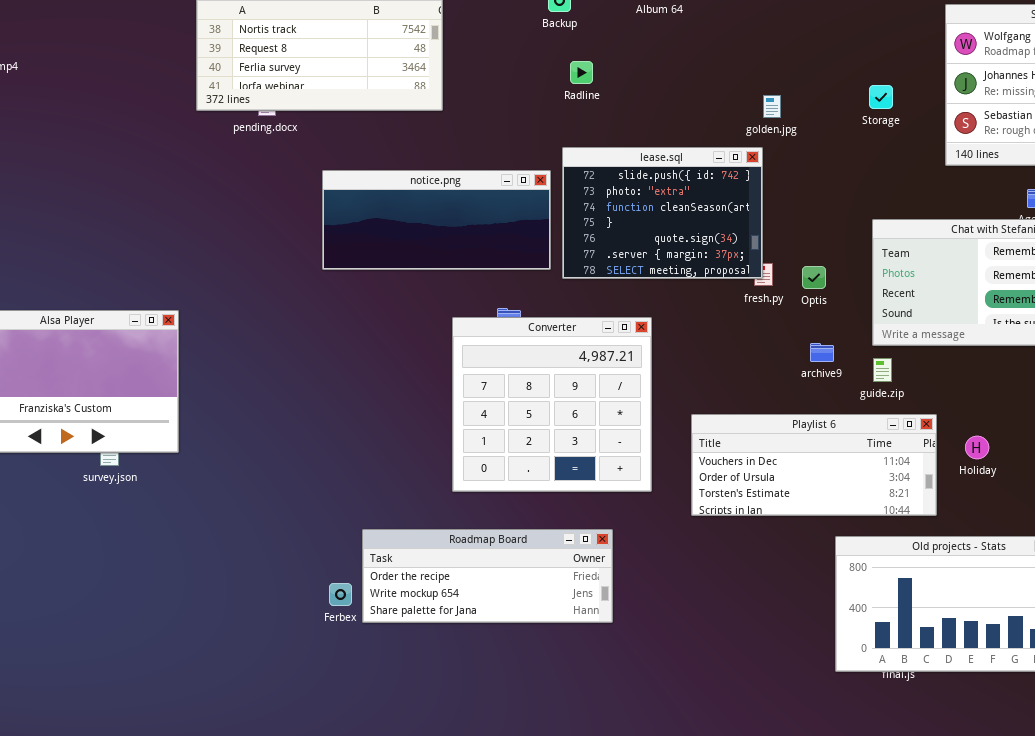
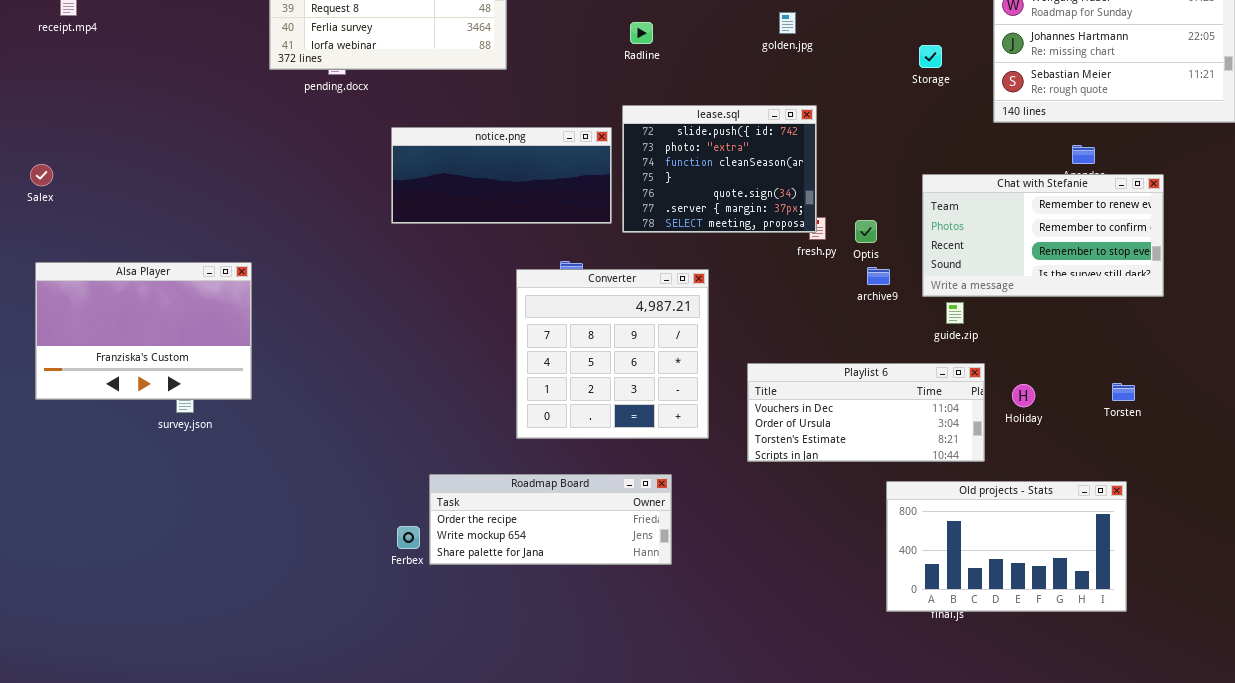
golden.jpg: [763,95,781,118] -> [779,12,796,34], moved
archive9: [810,343,834,362] -> [867,267,890,285], moved
guide.zip: [873,358,892,382] -> [946,302,964,324], moved

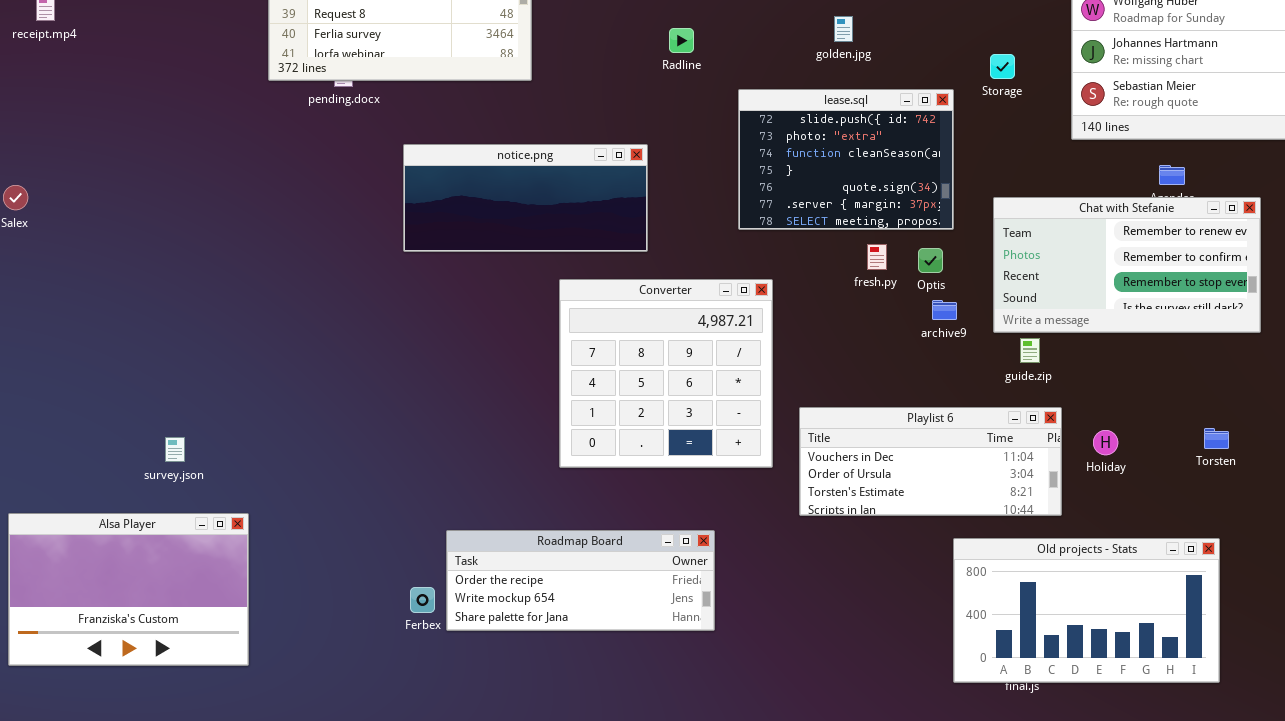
lease.sql: [622,105,817,233] -> [738,89,954,230], moved
Alsa Player: [35,262,252,400] -> [8,513,249,666], moved
Converter: [516,269,709,439] -> [559,279,773,468], moved

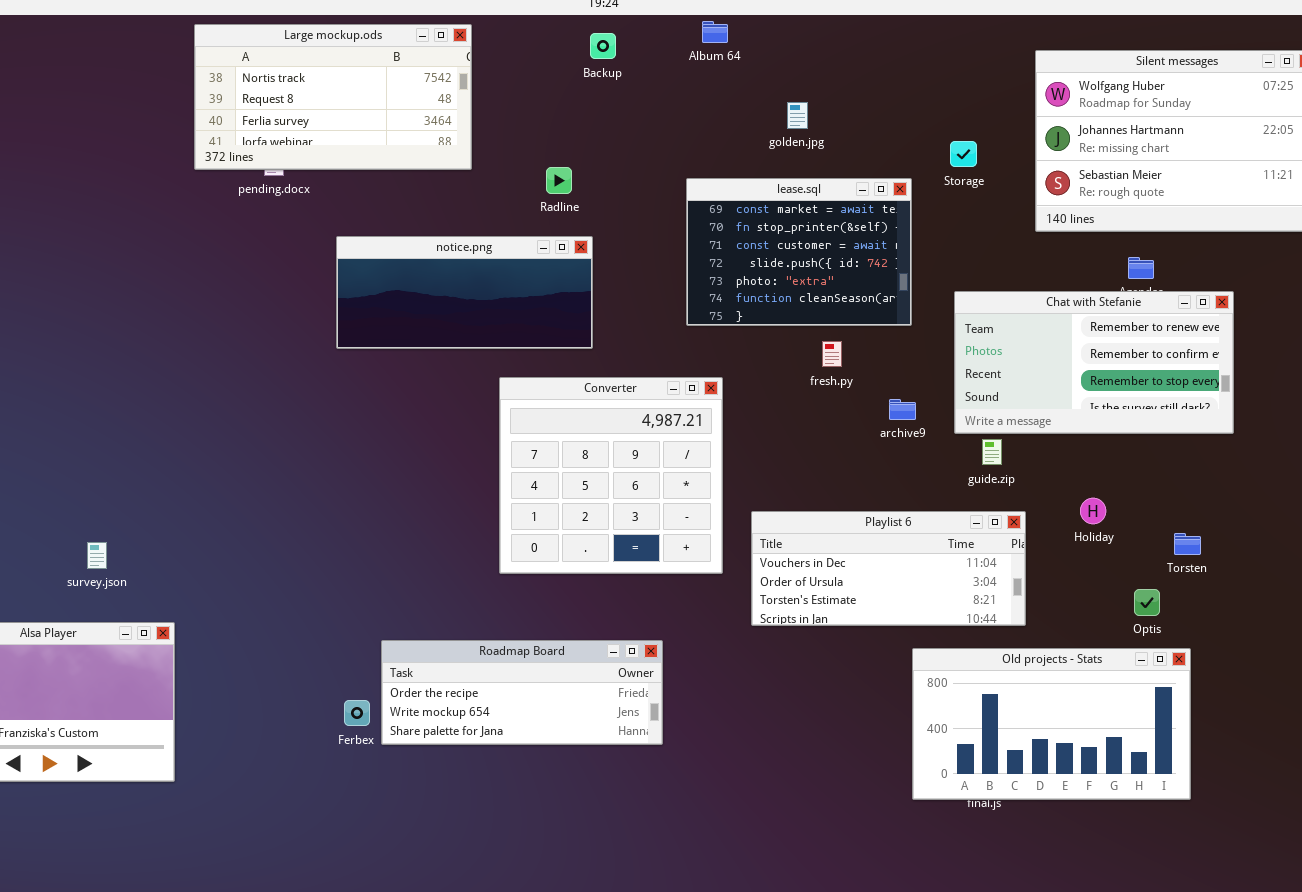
Radline: [669,28,694,53] -> [546,167,572,194], moved
lease.sql: [738,89,954,230] -> [686,178,912,326], scrolled up 3 rows
Optis: [918,248,943,273] -> [1134,589,1160,616], moved
Holiday: [1093,430,1118,455] -> [1080,498,1106,524], moved

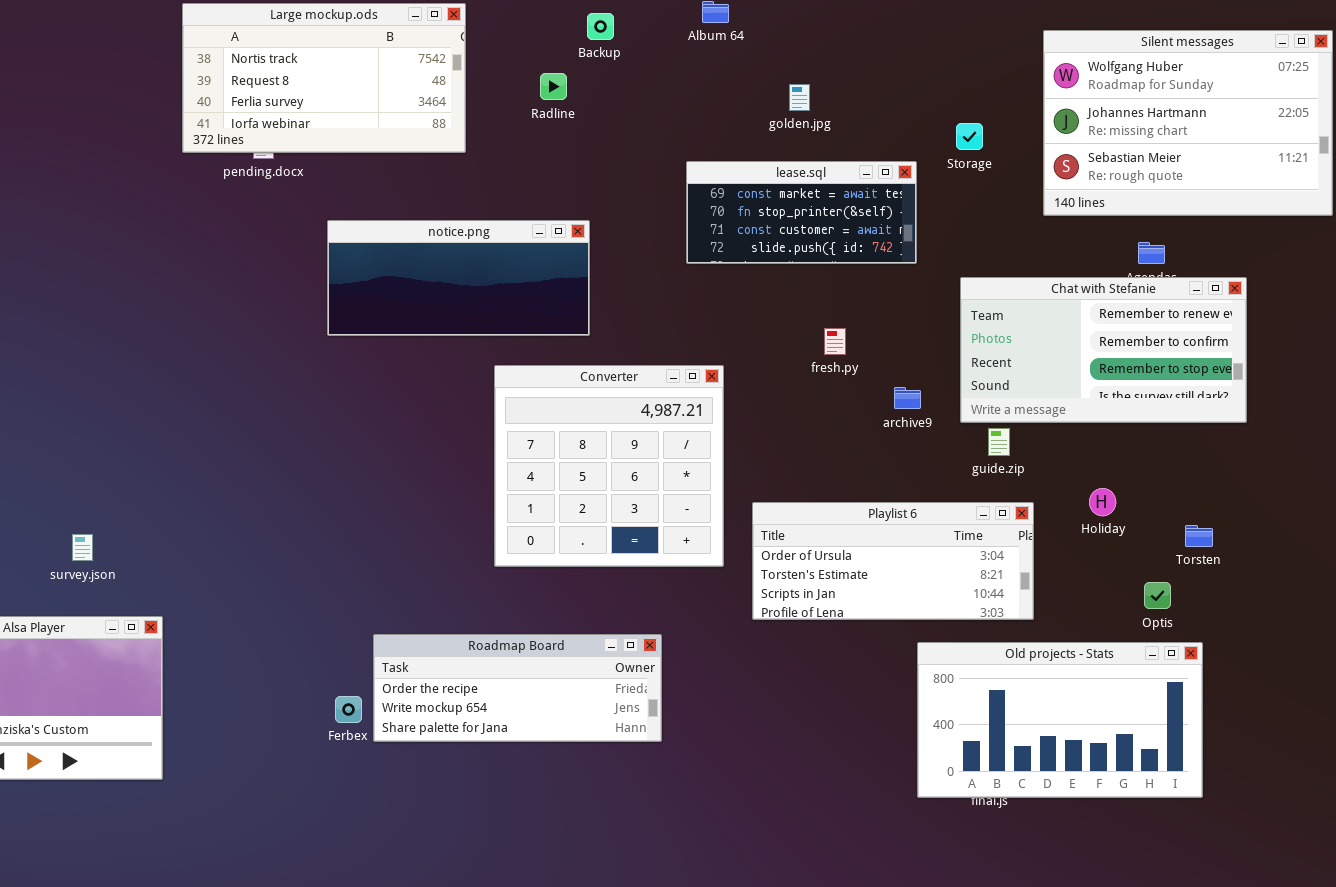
Radline: [546,167,572,194] -> [540,73,567,100], moved
lease.sql: [686,178,912,326] -> [686,161,917,264], resized
Playlist 6: [751,511,1026,626] -> [752,502,1034,620], scrolled down 1 row

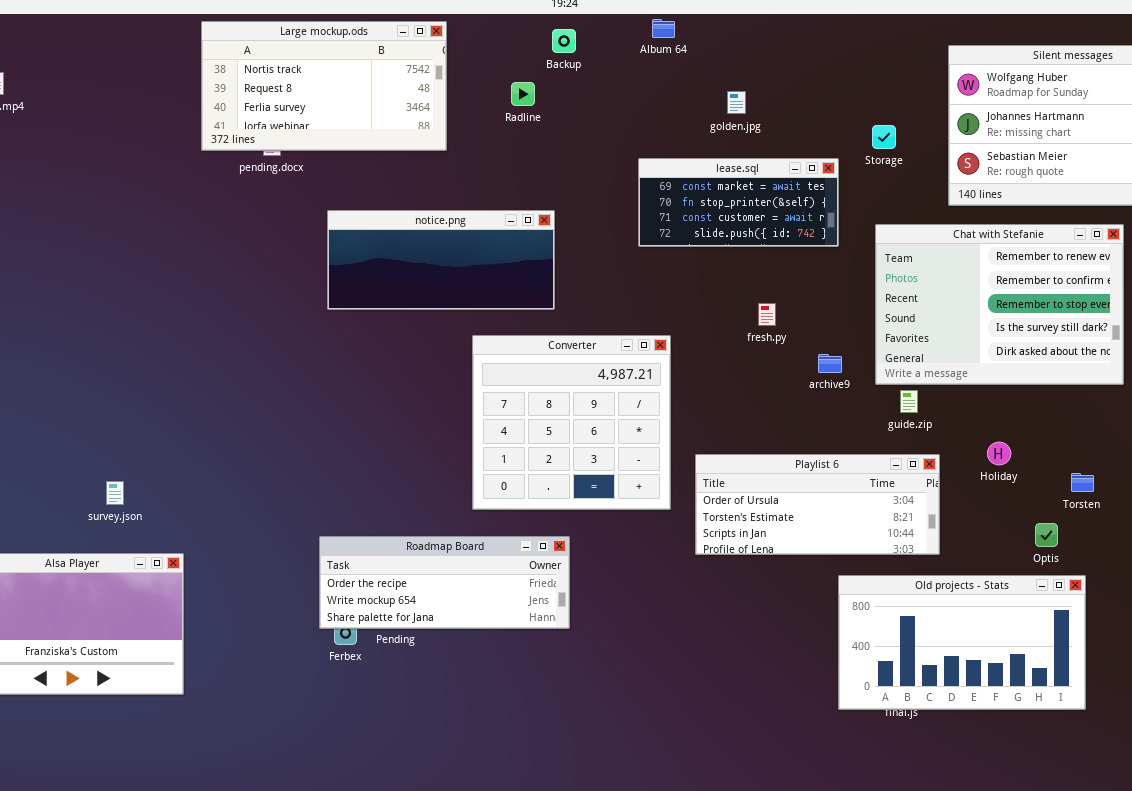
Chat with Stefanie: [960,277,1247,423] -> [875,224,1124,385], resized
Roadmap Board: [373,634,662,742] -> [319,536,570,629], moved

